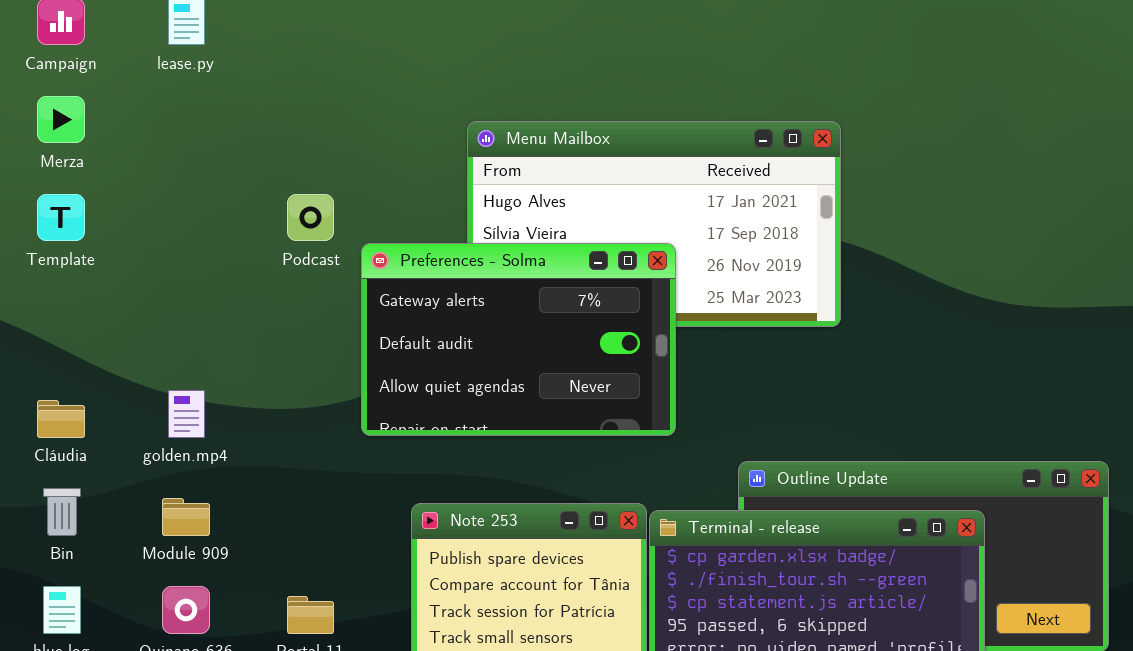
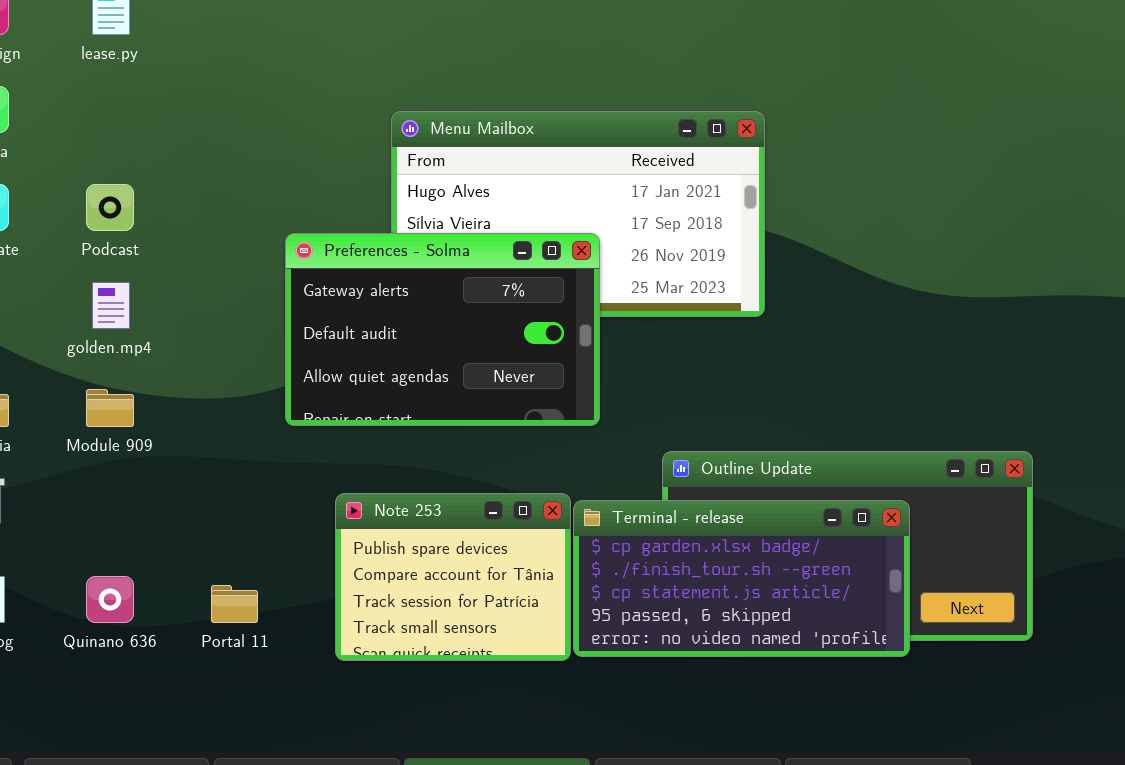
Podcast: [287,194,334,241] -> [86,184,134,231], moved
golden.mp4: [168,390,205,438] -> [92,282,130,329], moved
Module 909: [162,498,210,536] -> [86,389,134,427], moved

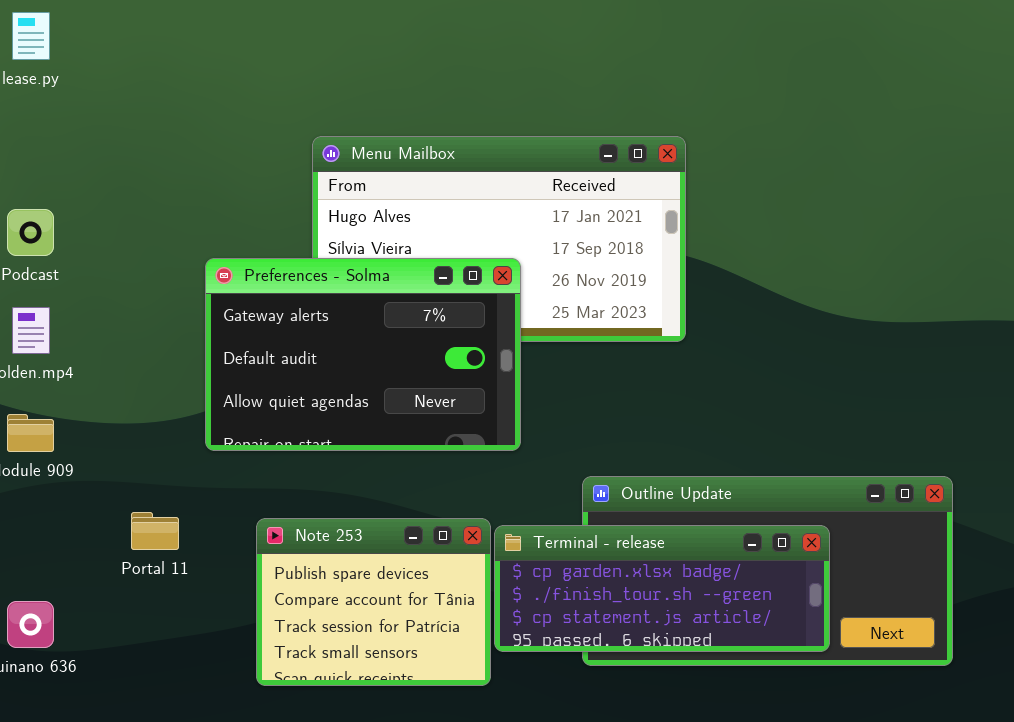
Terminal - release: [573,500,910,657] -> [494,525,830,652], resized
Portal 11: [211,585,258,623] -> [131,512,179,550], moved

